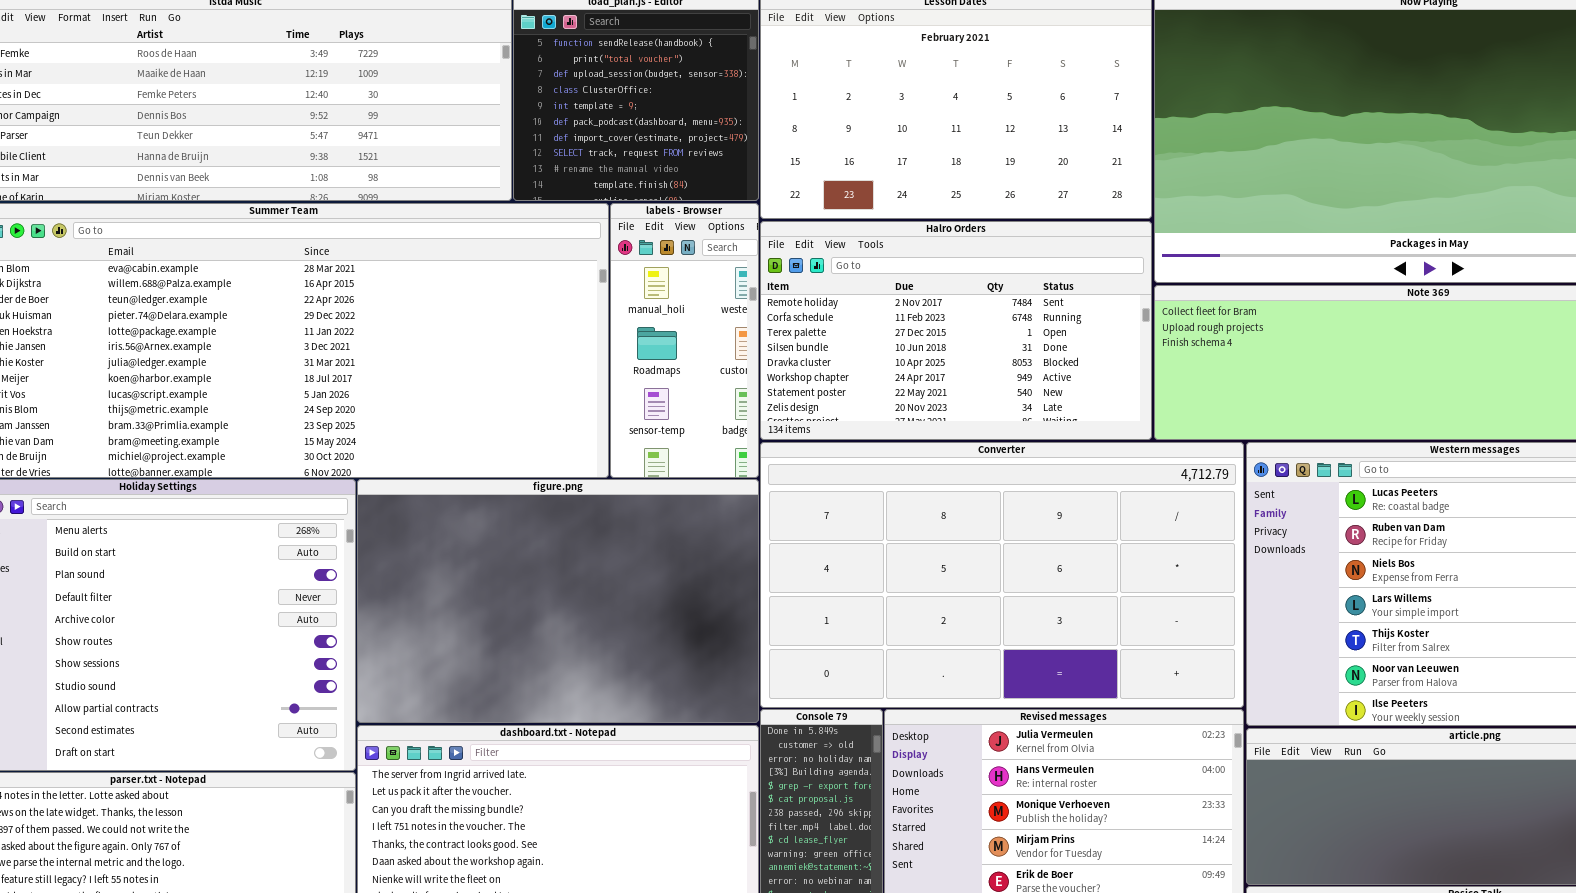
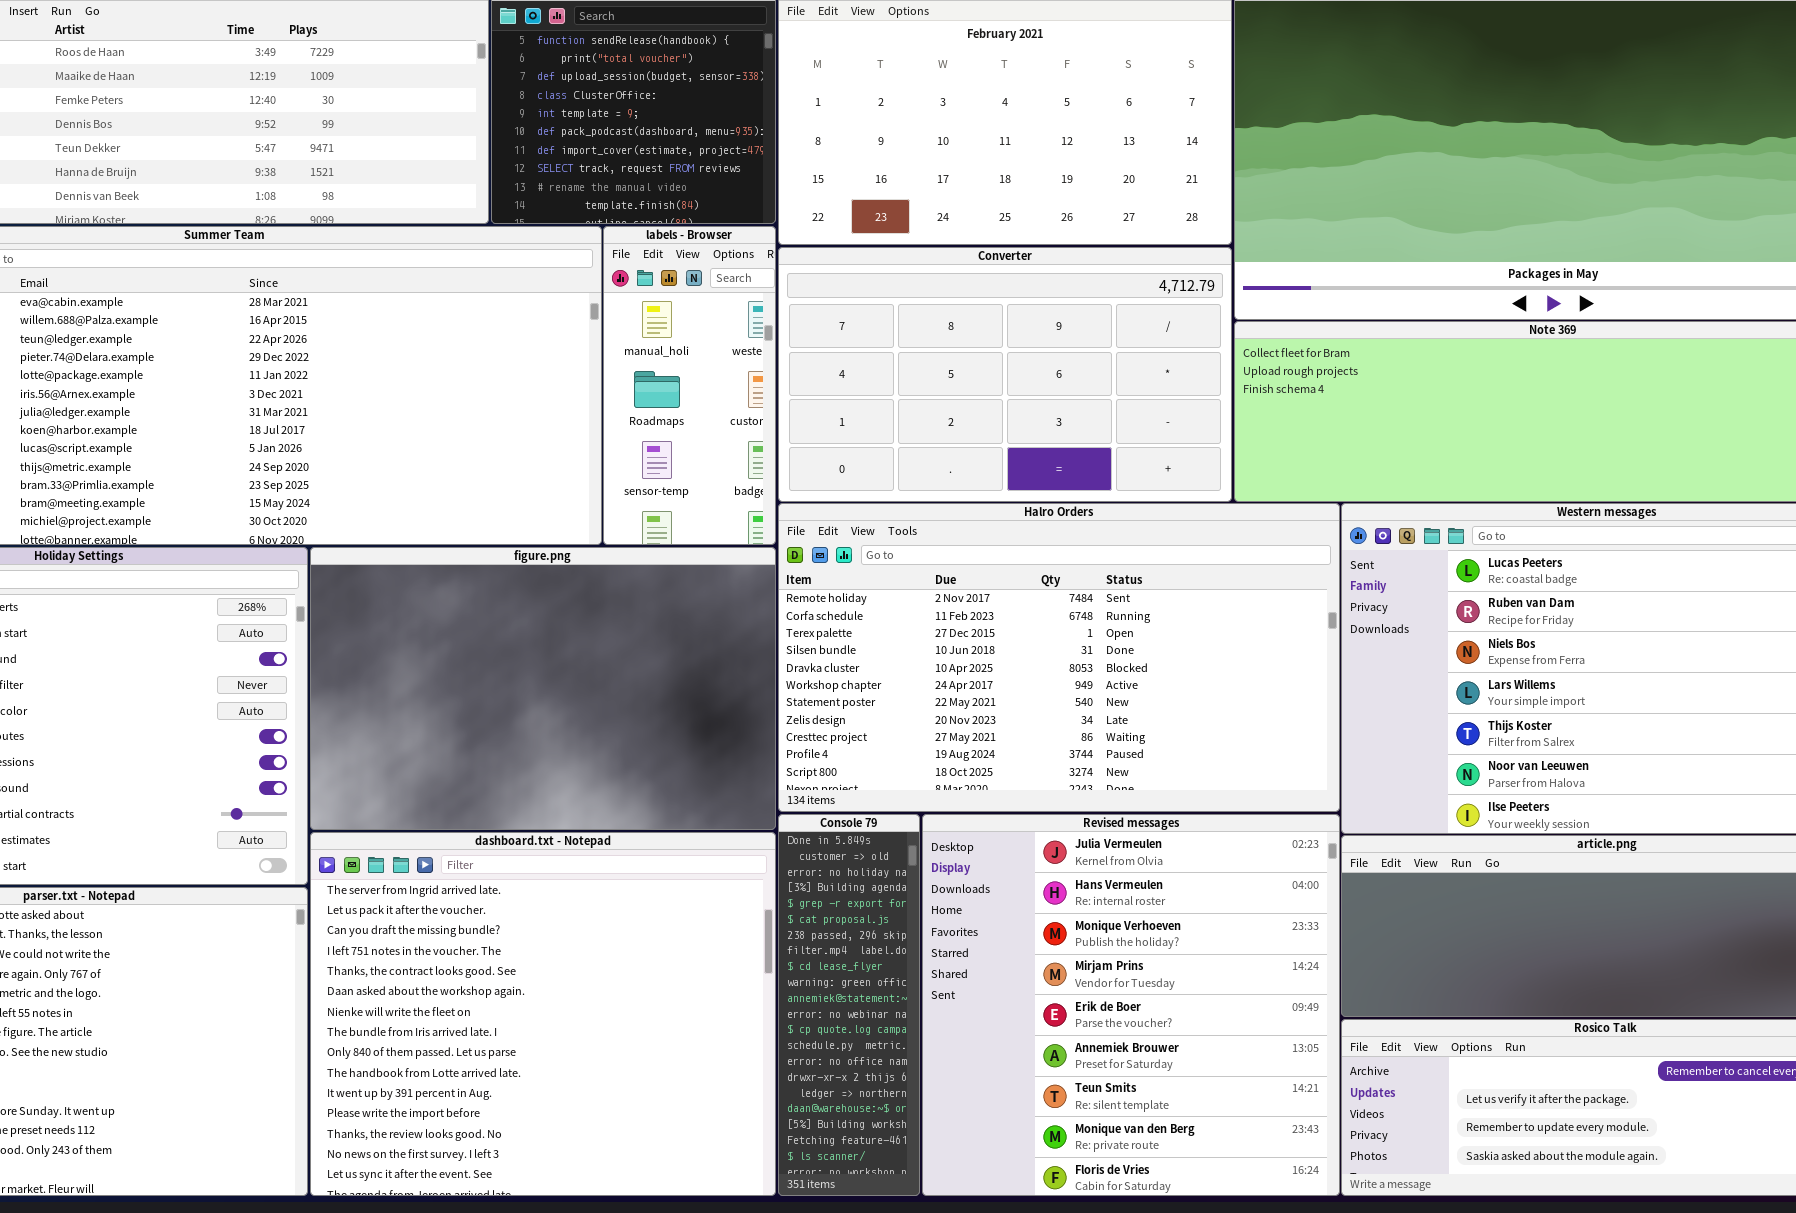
Halro Orders: [760,221,1152,440] -> [778,503,1340,812], moved, resized
Converter: [760,442,1244,708] -> [778,247,1232,502], moved, resized

